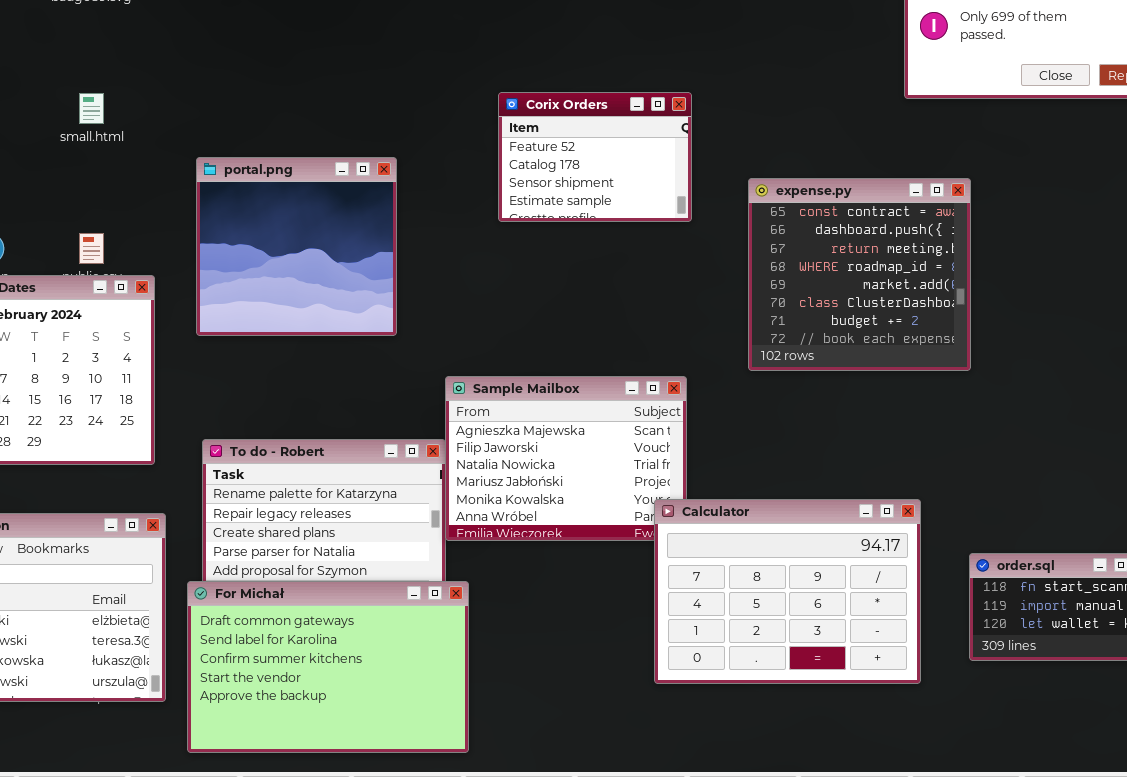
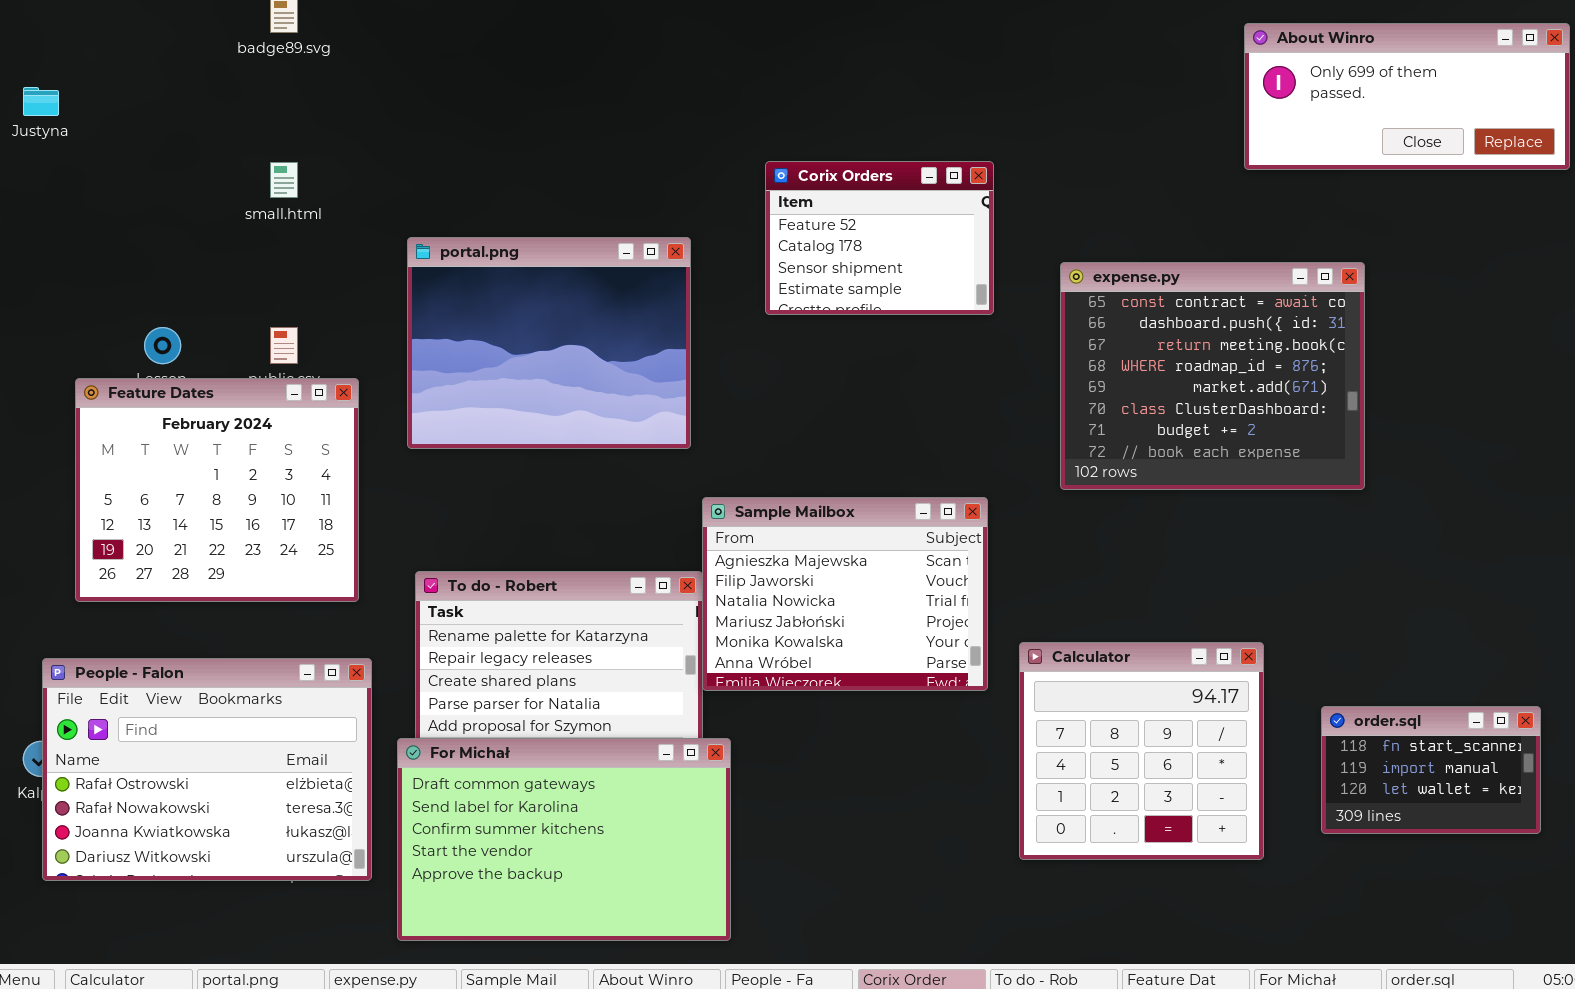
portal.png: [196,157,397,336] -> [407,237,691,449], resized
expense.py: [748,178,971,371] -> [1060,262,1365,490], resized
Calculator: [654,499,921,684] -> [1019,642,1264,860], resized

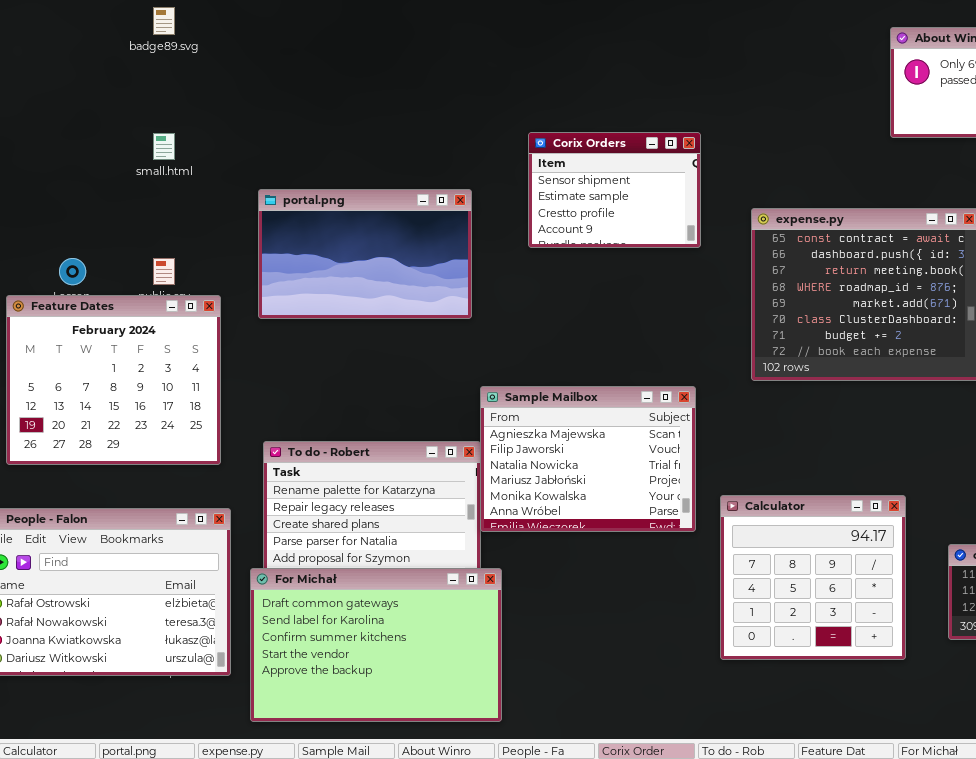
Corix Orders: [765,161,994,315] -> [528,132,701,248], scrolled down 2 rows
portal.png: [407,237,691,449] -> [258,189,472,319], resized

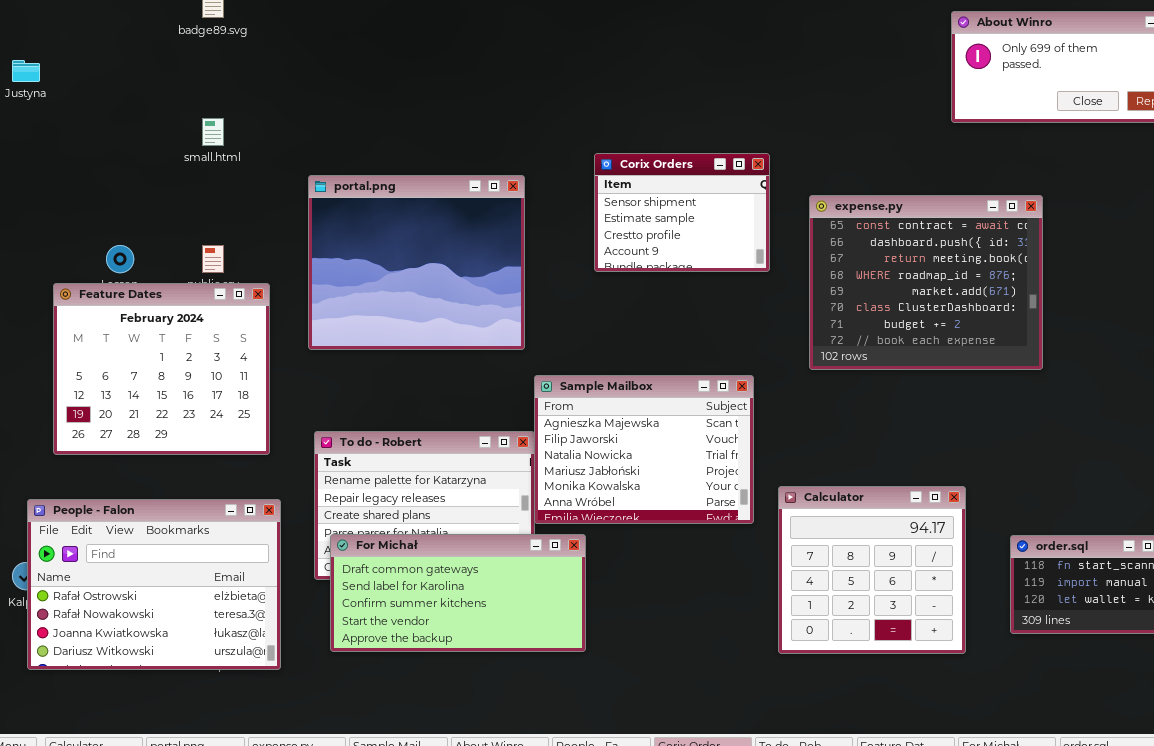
Corix Orders: [528,132,701,248] -> [594,153,770,272], moved
portal.png: [258,189,472,319] -> [308,175,525,350], resized
For Michał: [250,568,502,722] -> [330,534,586,652], moved, resized

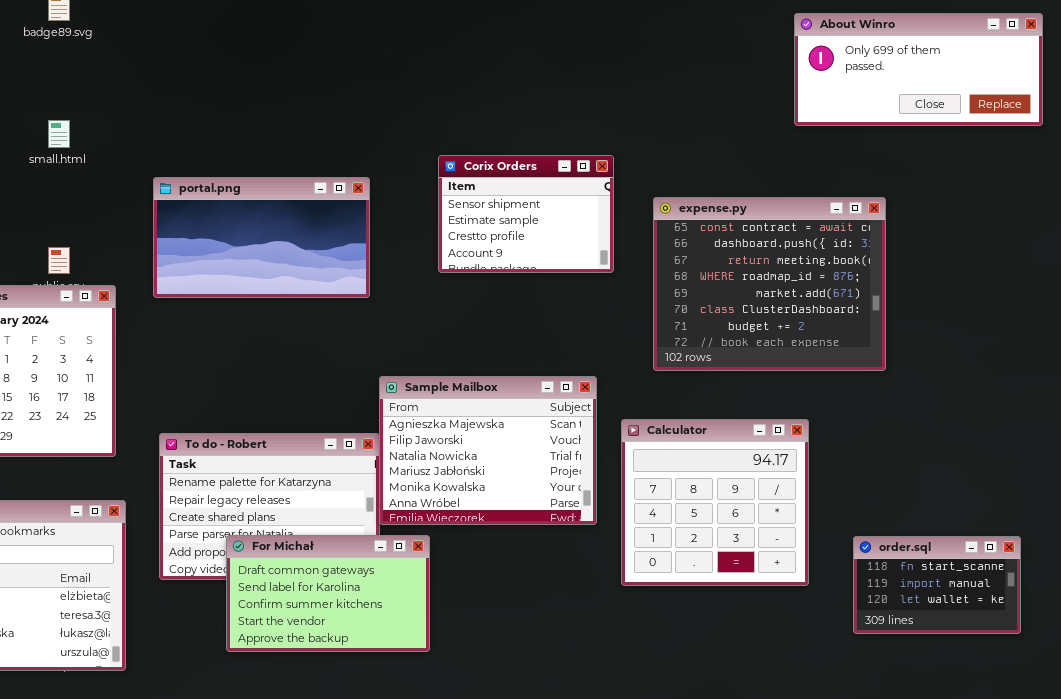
portal.png: [308,175,525,350] -> [153,177,370,298], resized
Calculator: [778,486,966,654] -> [621,419,809,586], moved
For Michał: [330,534,586,652] -> [226,535,430,652], resized

